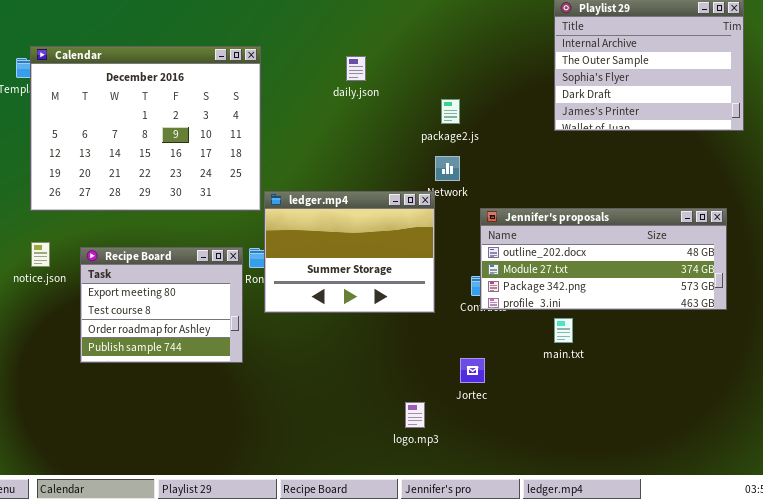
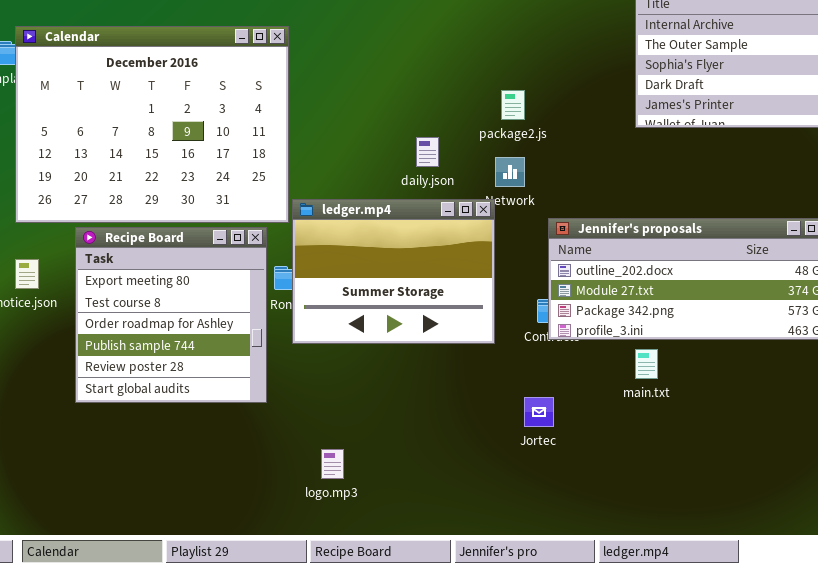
daily.json: [346,56,366,81] -> [416,137,439,167], moved
Recipe Board: [80,247,243,363] -> [75,227,267,403], resized
logo.mp3: [405,402,425,428] -> [321,449,344,479], moved

